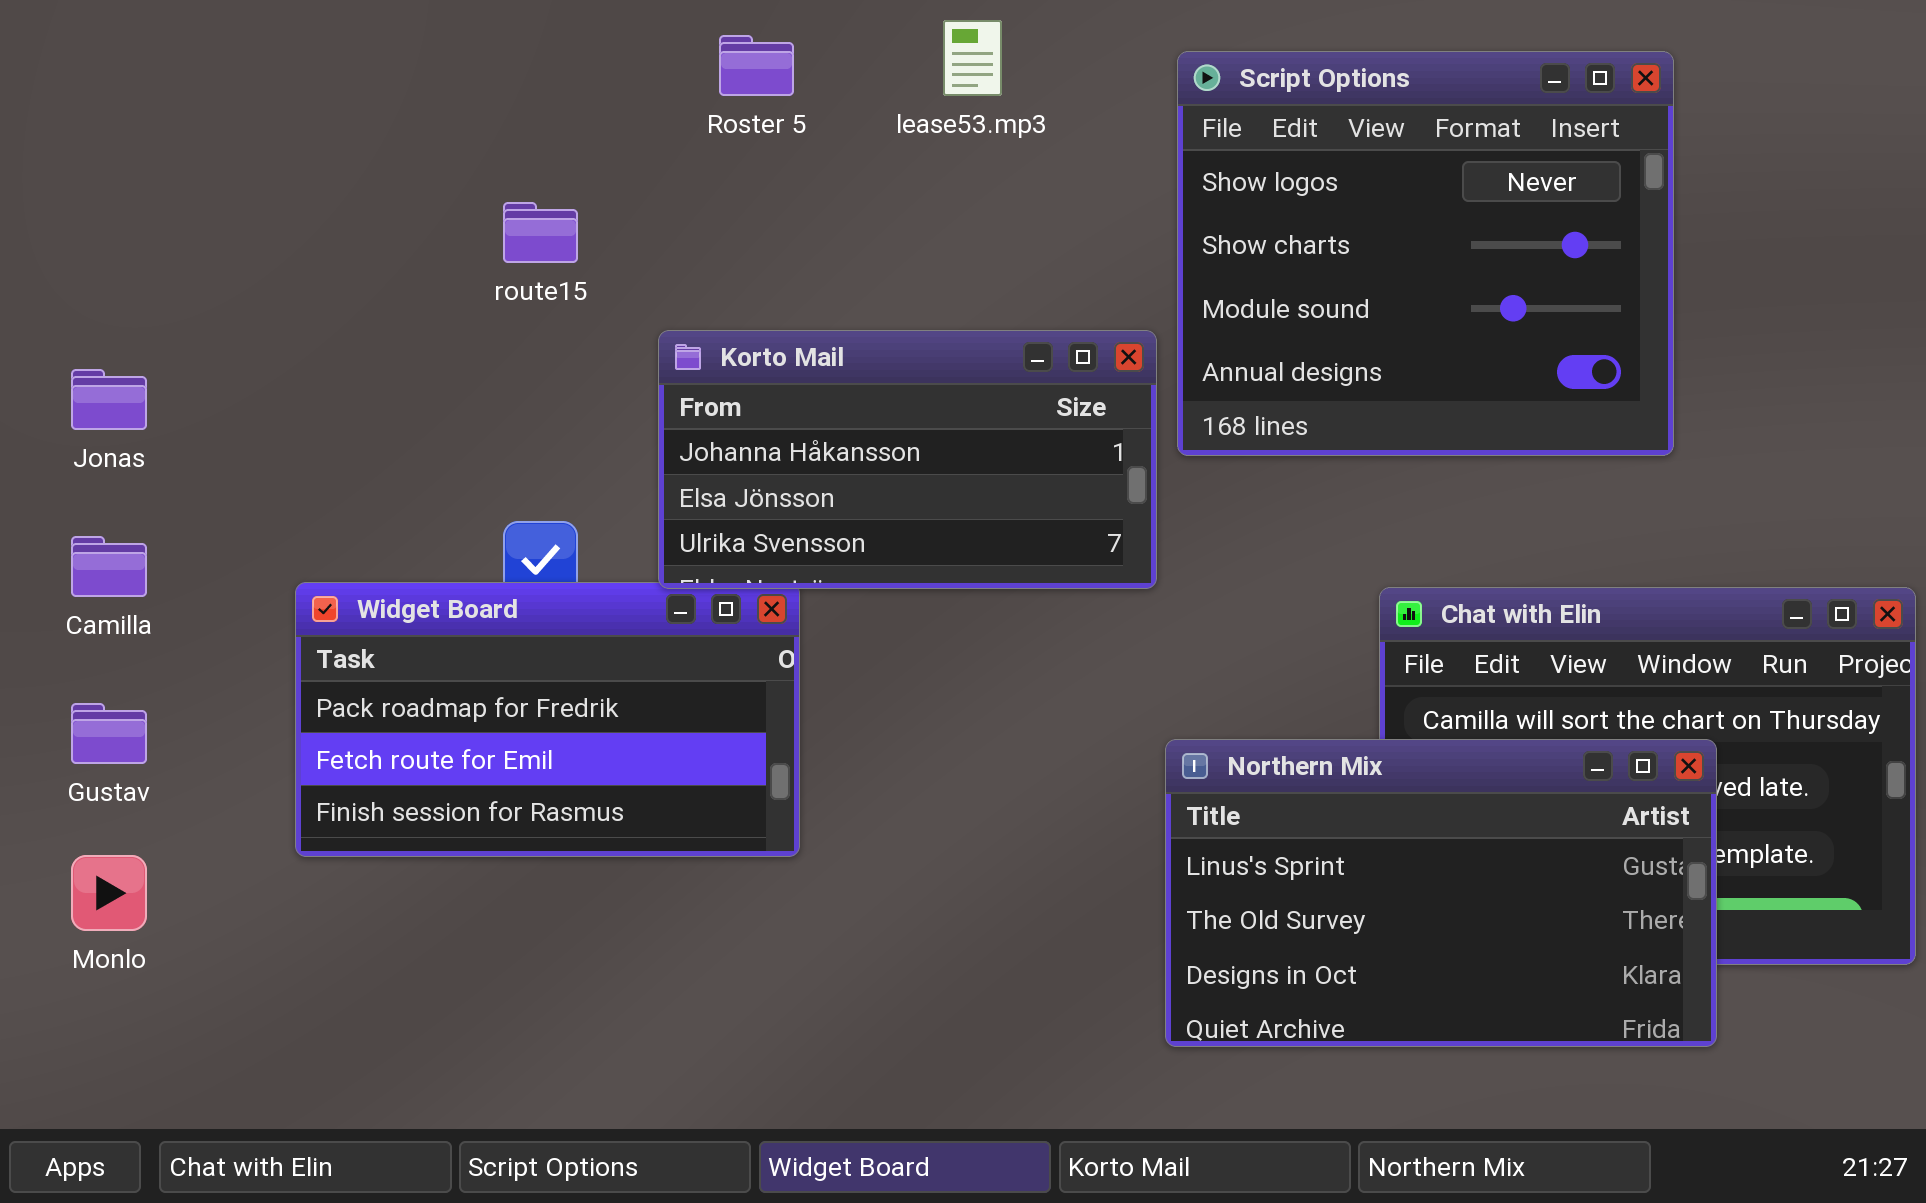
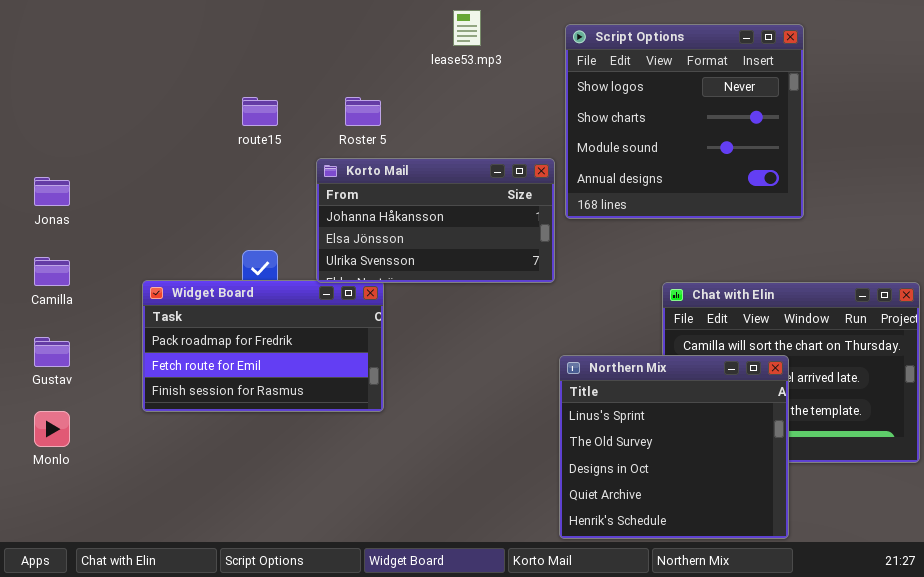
Roster 5: [719,35,794,96] -> [345,97,381,126], moved
Northern Mix: [1165,739,1717,1047] -> [559,355,789,539], resized

